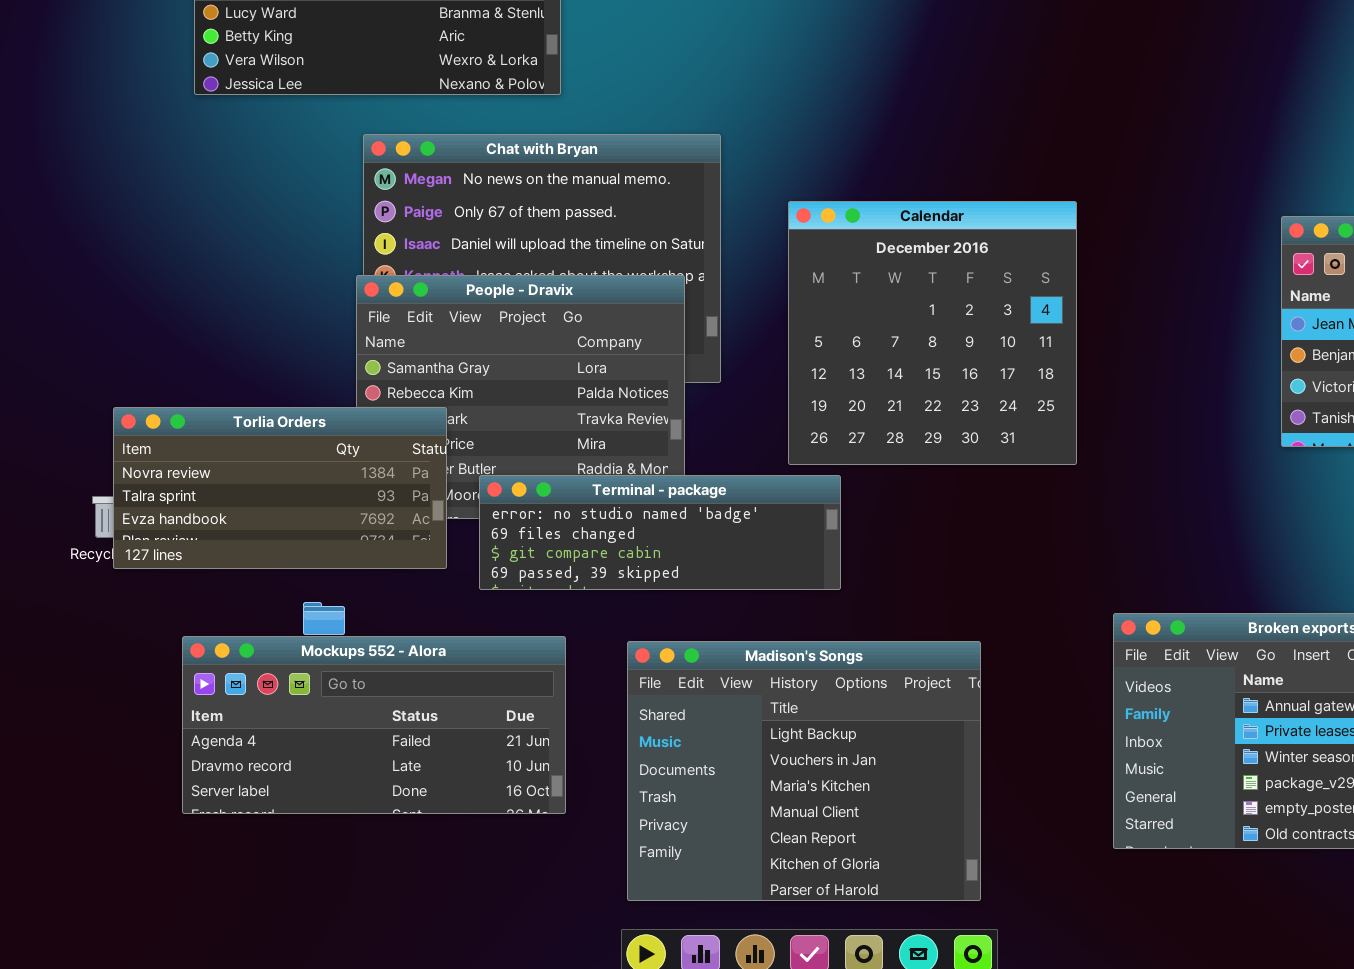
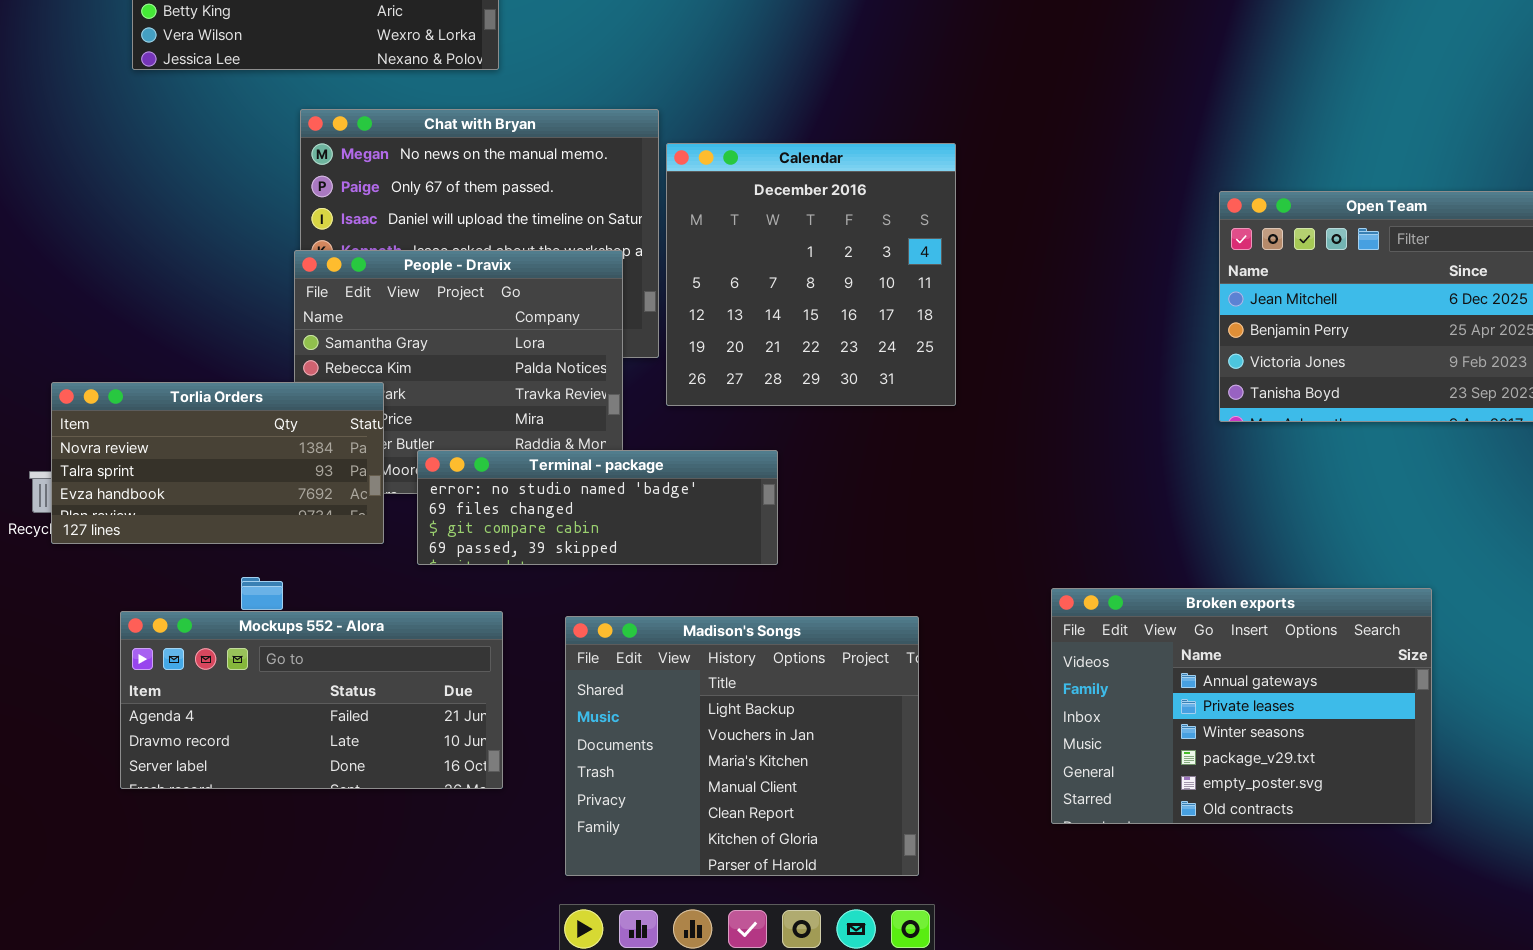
Calendar: [788,201,1077,465] -> [666,143,956,406], moved

